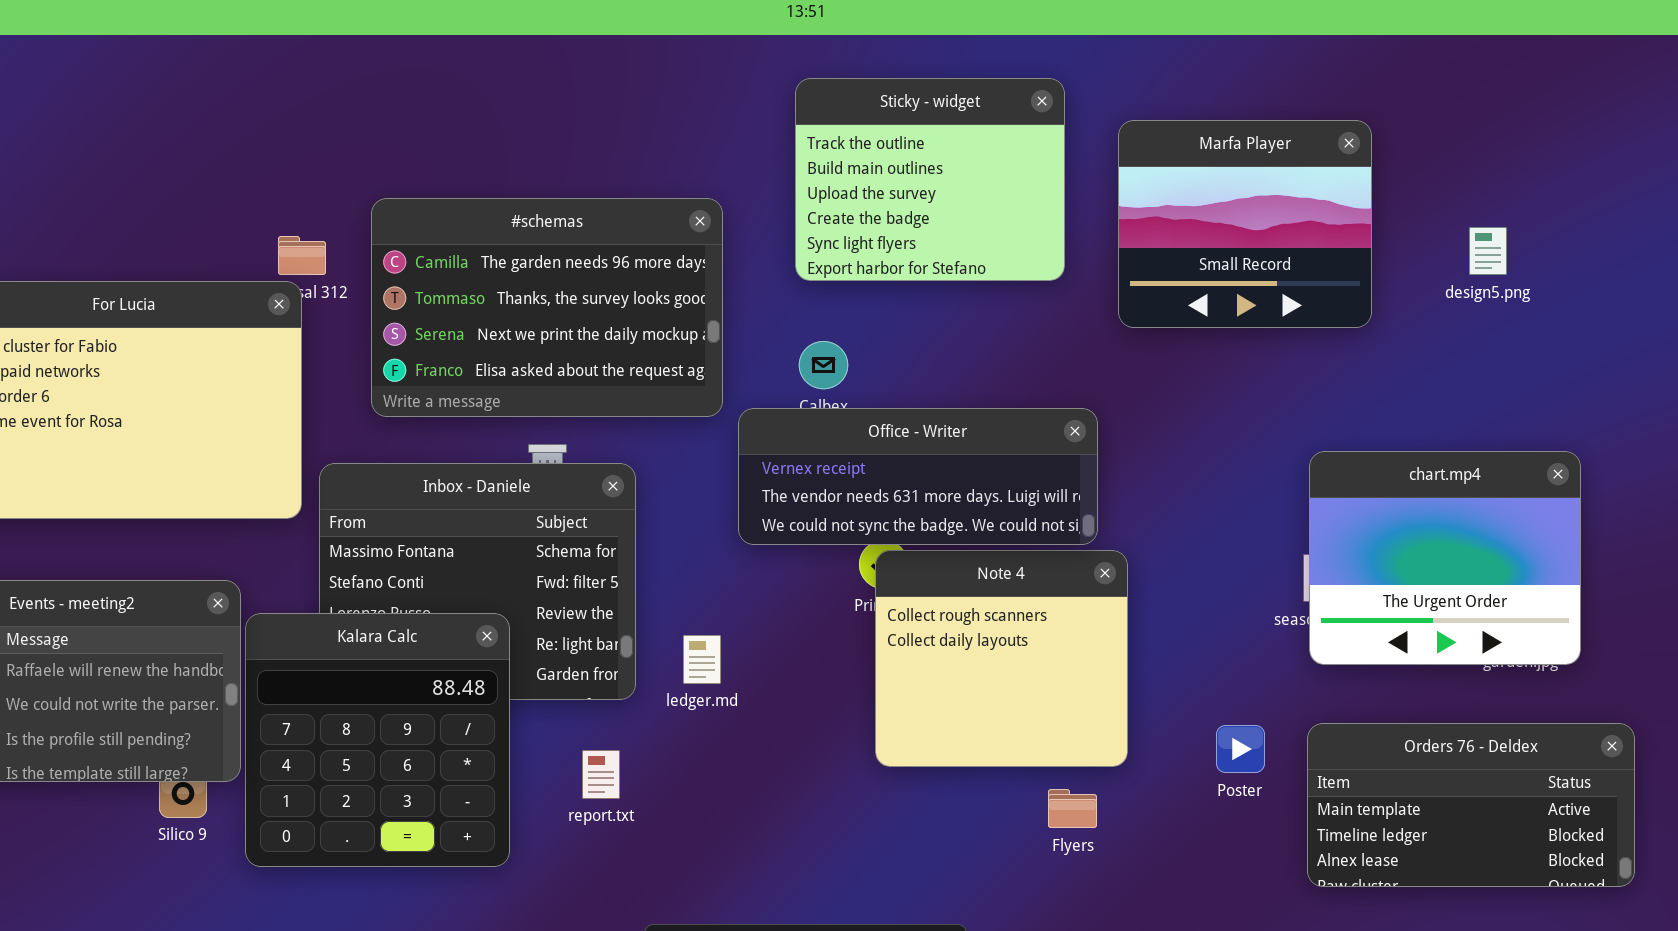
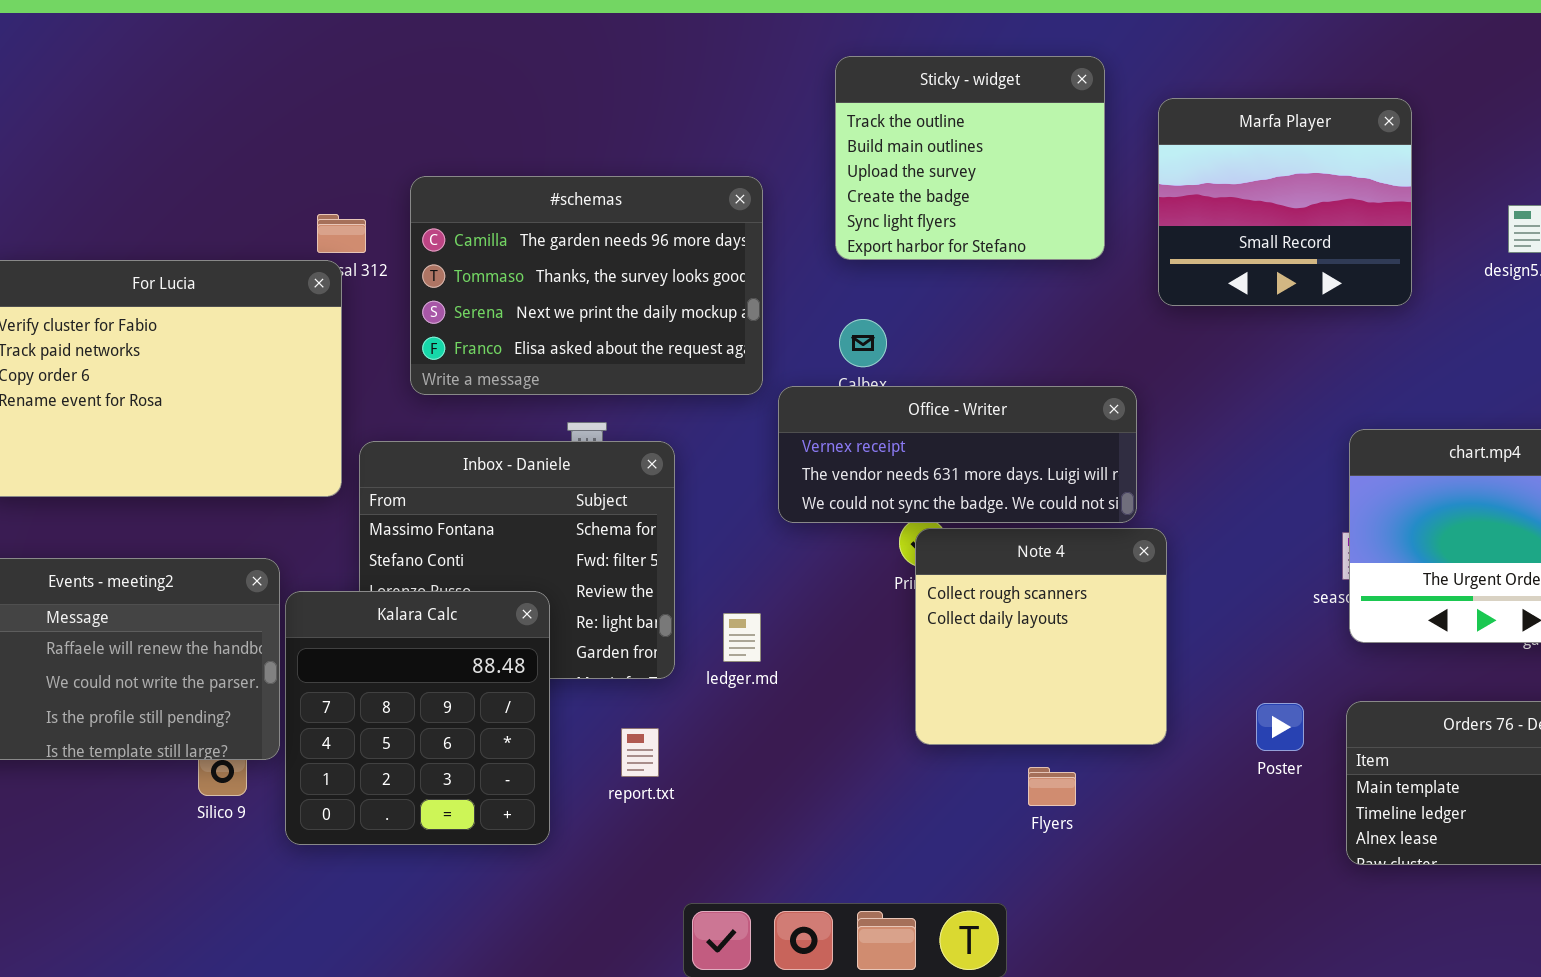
Flyers: [1048,789,1097,828] -> [1028,767,1076,806], moved

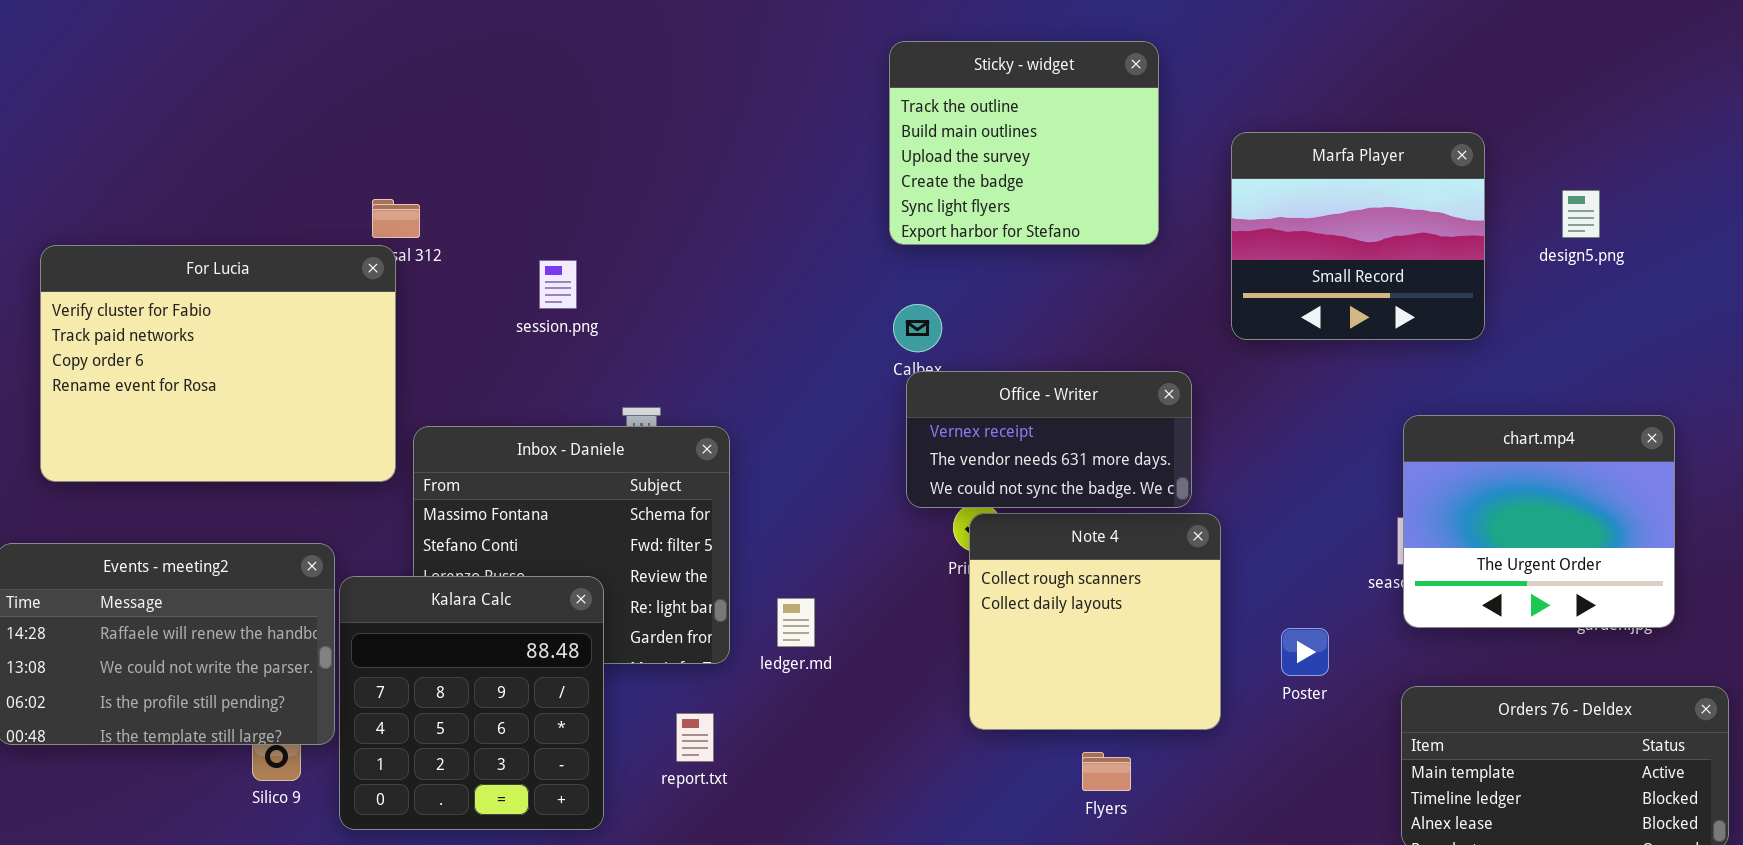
Marfa Player: [1158,98,1412,306] -> [1231,132,1485,340], moved
#schemas: [410,176,763,395] -> none, closed
Office - Writer: [778,386,1137,523] -> [906,371,1192,508], resized
Poster: [1256,703,1304,751] -> [1281,628,1329,676], moved

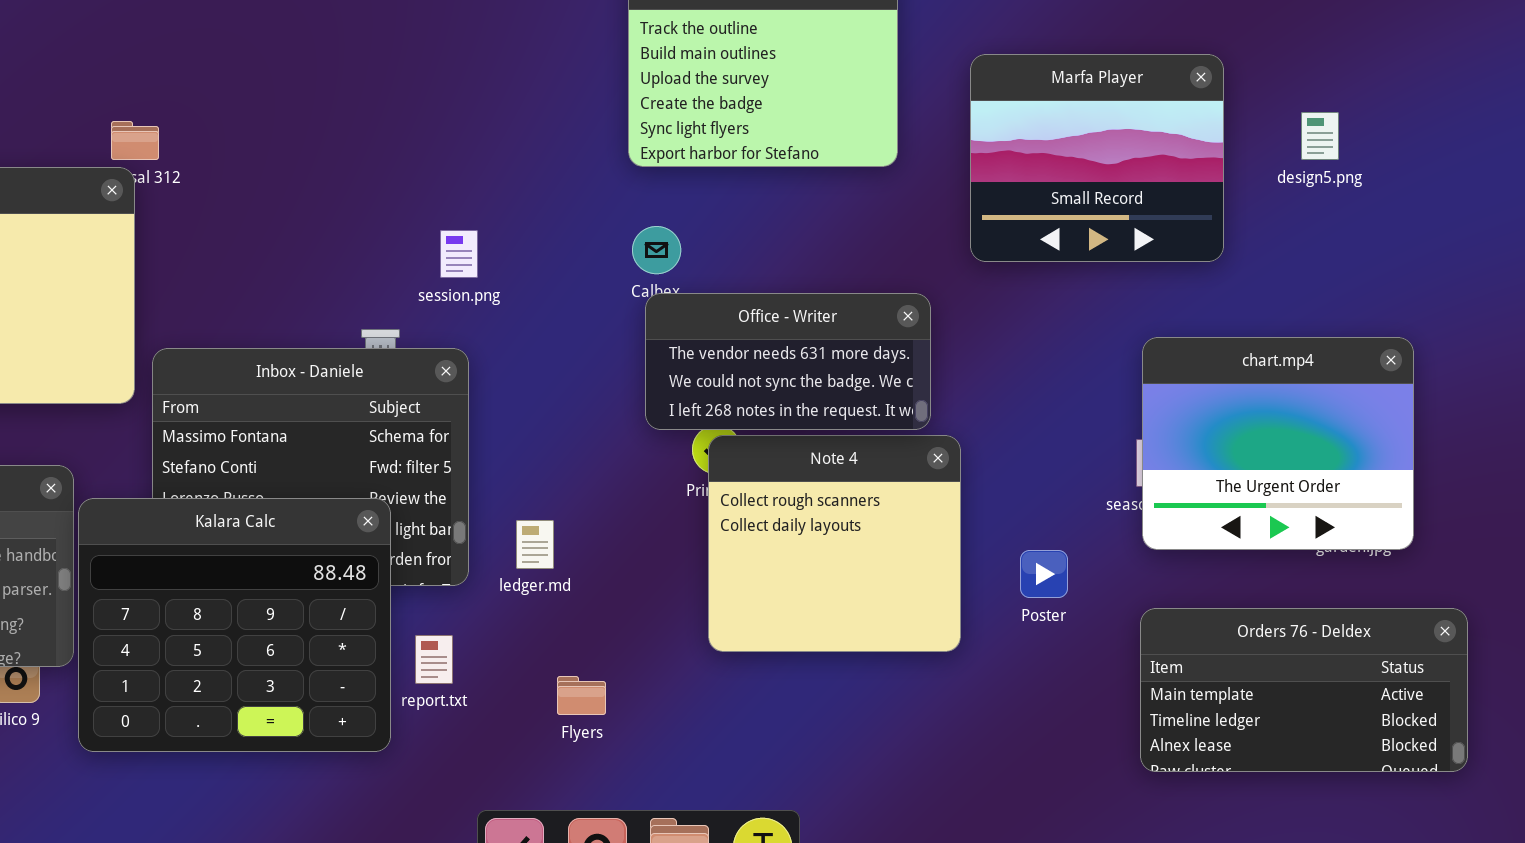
session.png: [539,260,577,309] -> [440,230,478,278], moved
Office - Writer: [906,371,1192,508] -> [645,293,931,430], scrolled down 1 row
Kalara Calc: [339,576,604,830] -> [78,498,391,752], resized
Flyers: [1082,752,1131,791] -> [557,676,606,715], moved

